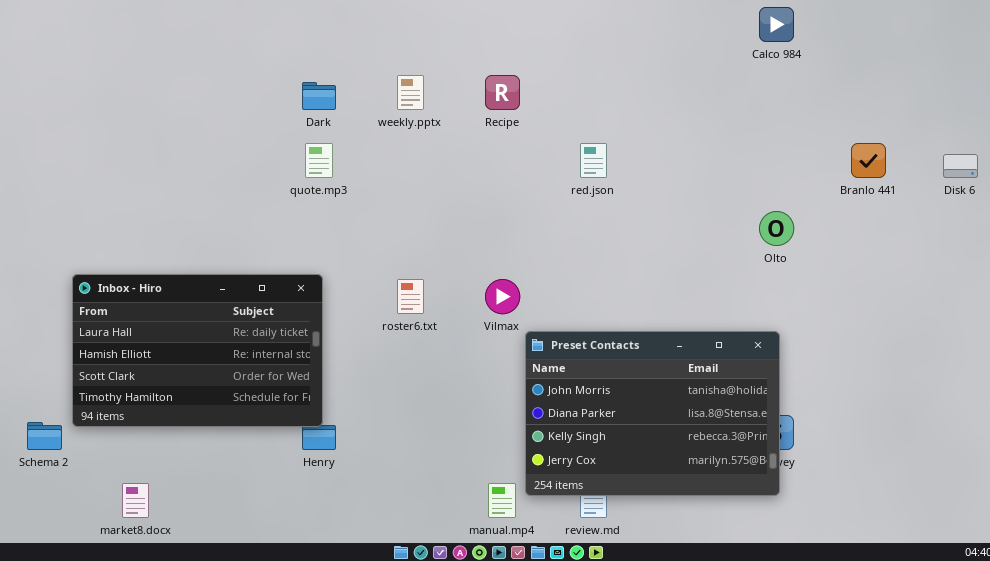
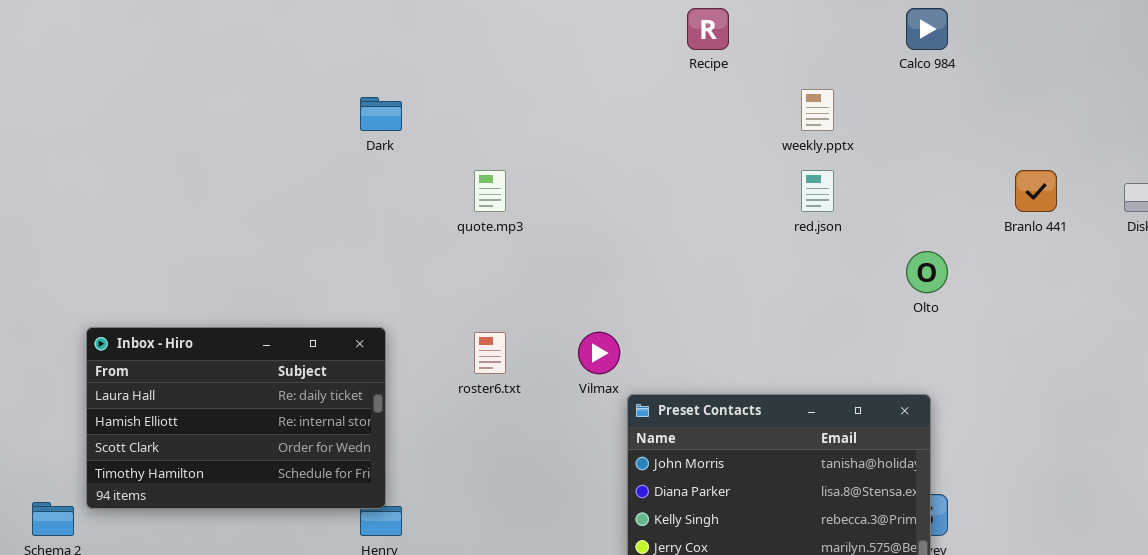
weekly.pptx: [397,75,424,110] -> [801,89,834,131], moved
Recipe: [485,75,520,110] -> [687,8,729,50], moved
quote.mp3: [305,143,333,178] -> [474,170,506,212], moved
red.json: [580,143,607,178] -> [801,170,834,212], moved

